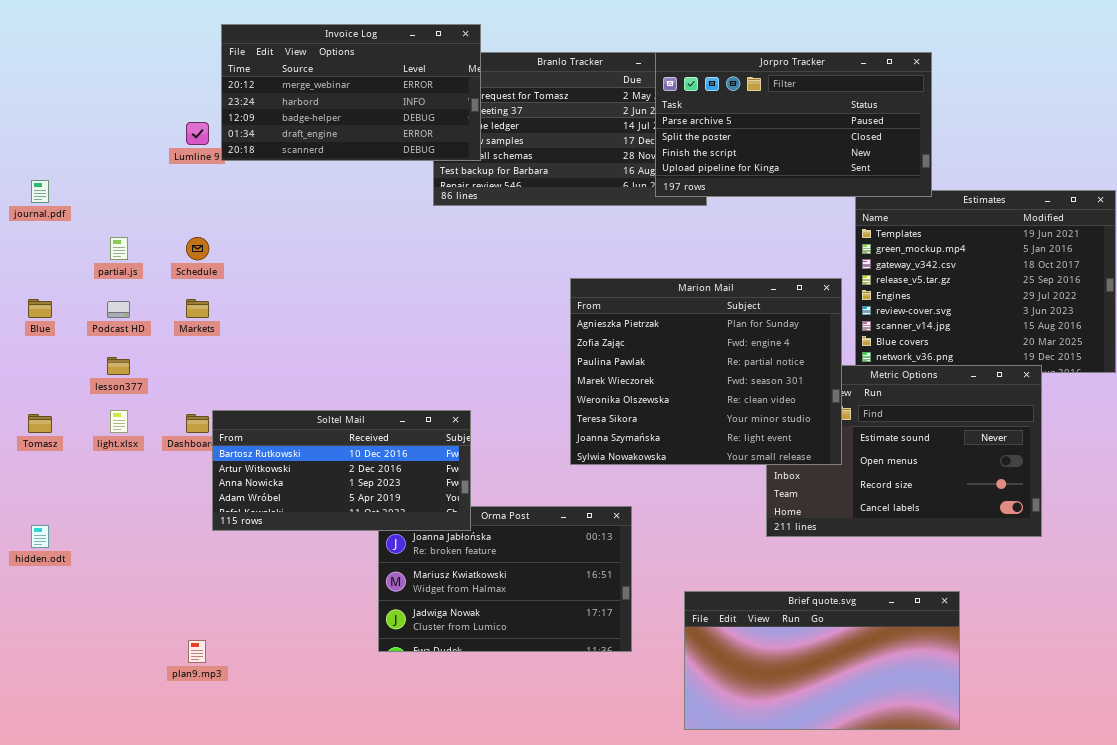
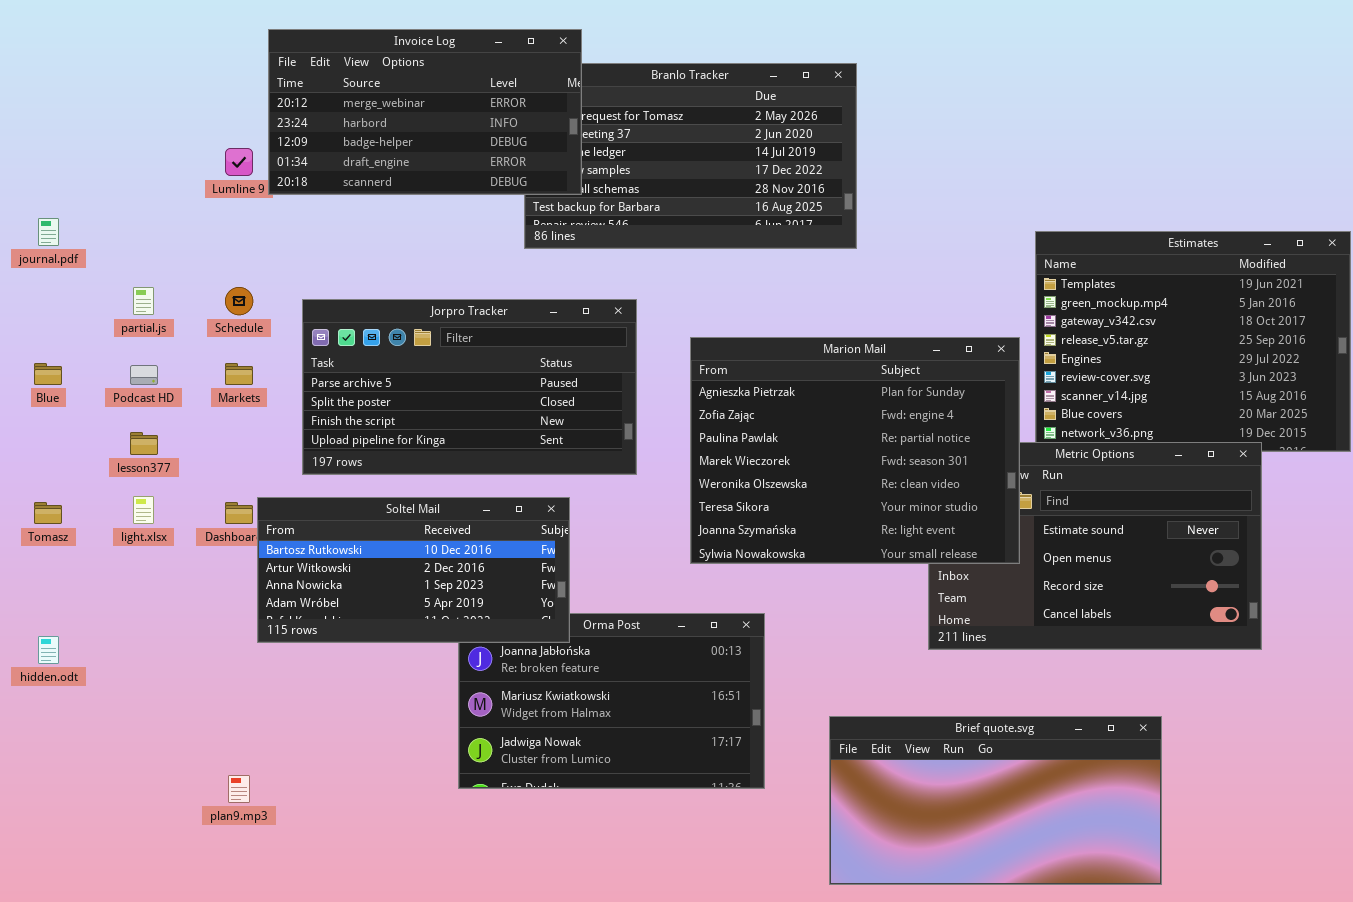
Jorpro Tracker: [655,52,932,197] -> [302,299,637,475], moved

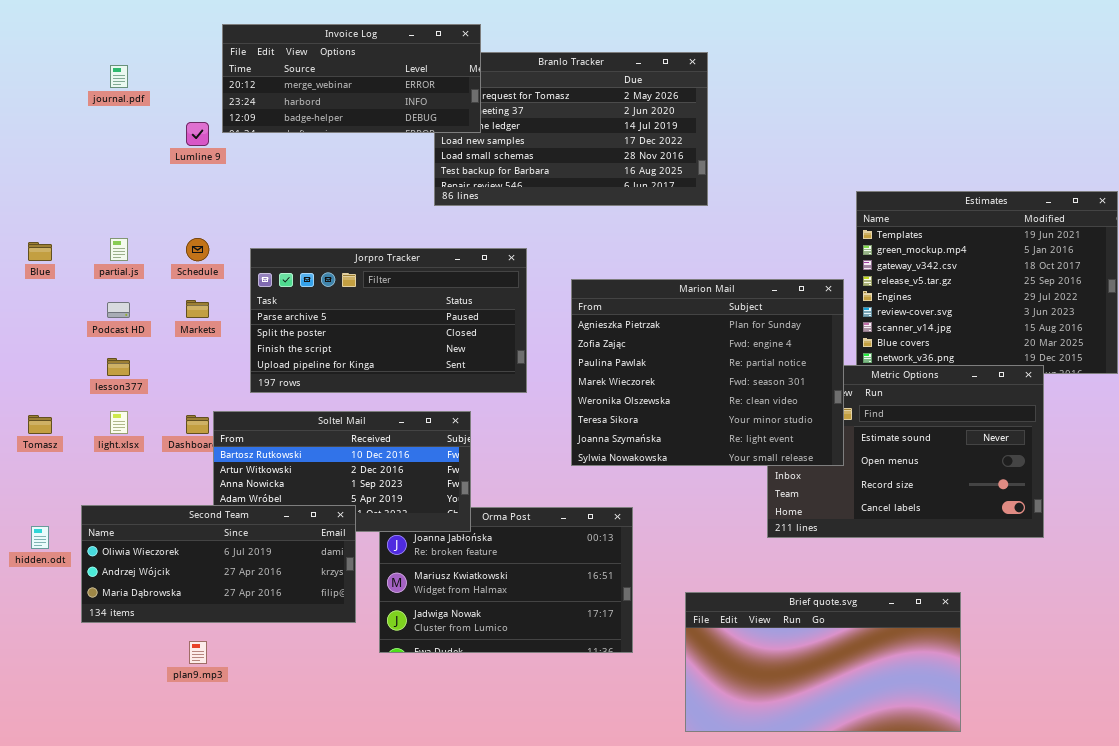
Invoice Log: [268,29,582,195] -> [222,24,481,133], resized
journal.pdf: [38,218,59,246] -> [110,65,128,88], moved
Blue: [34,363,62,385] -> [28,242,52,261], moved
Second Team: none -> [81,505,356,623], opened

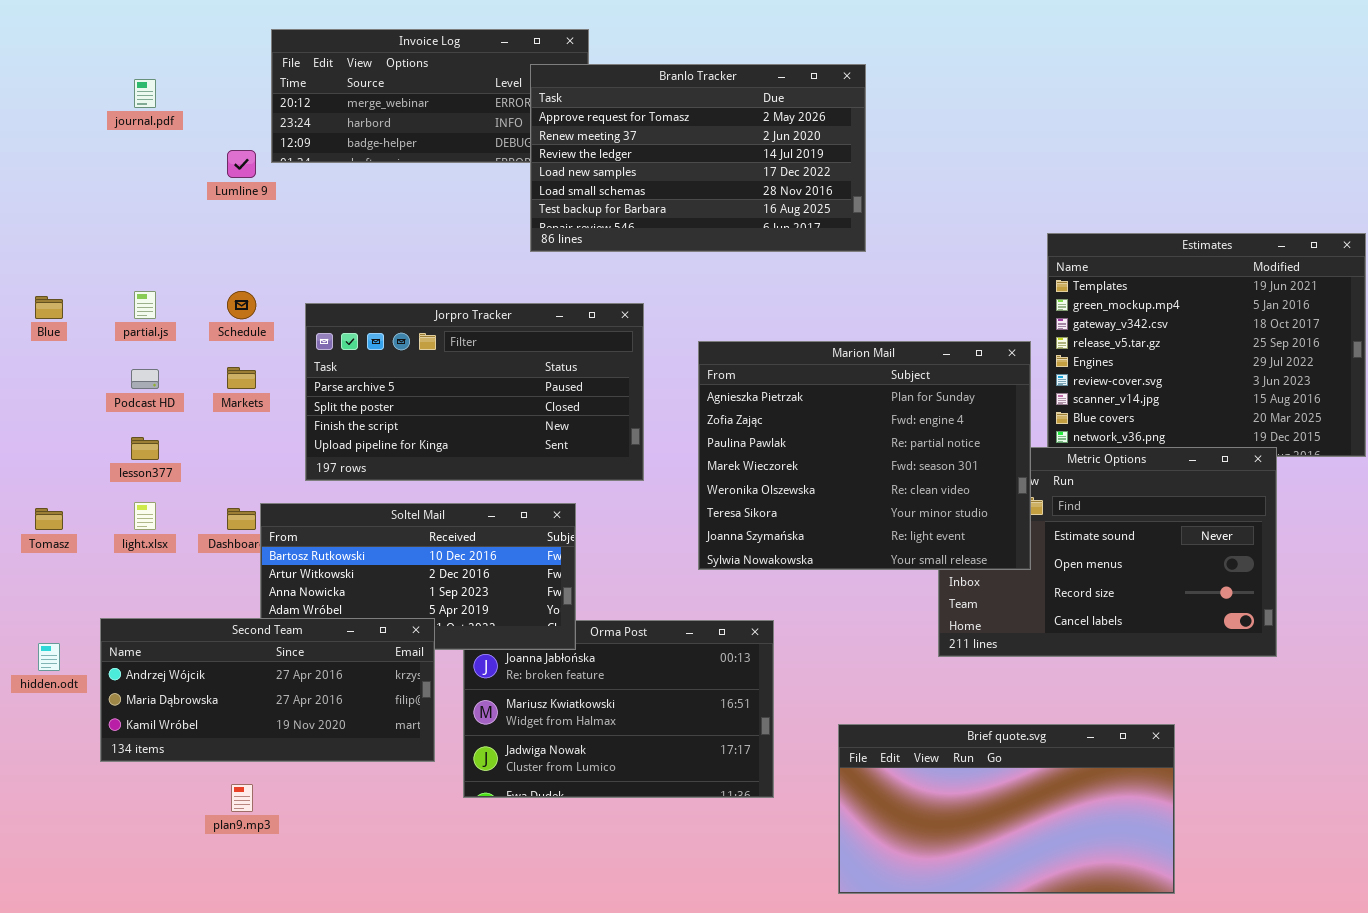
Branlo Tracker: [434,52,708,206] -> [530,64,866,252], raised
Second Team: [81,505,356,623] -> [100,618,435,762], scrolled down 1 row

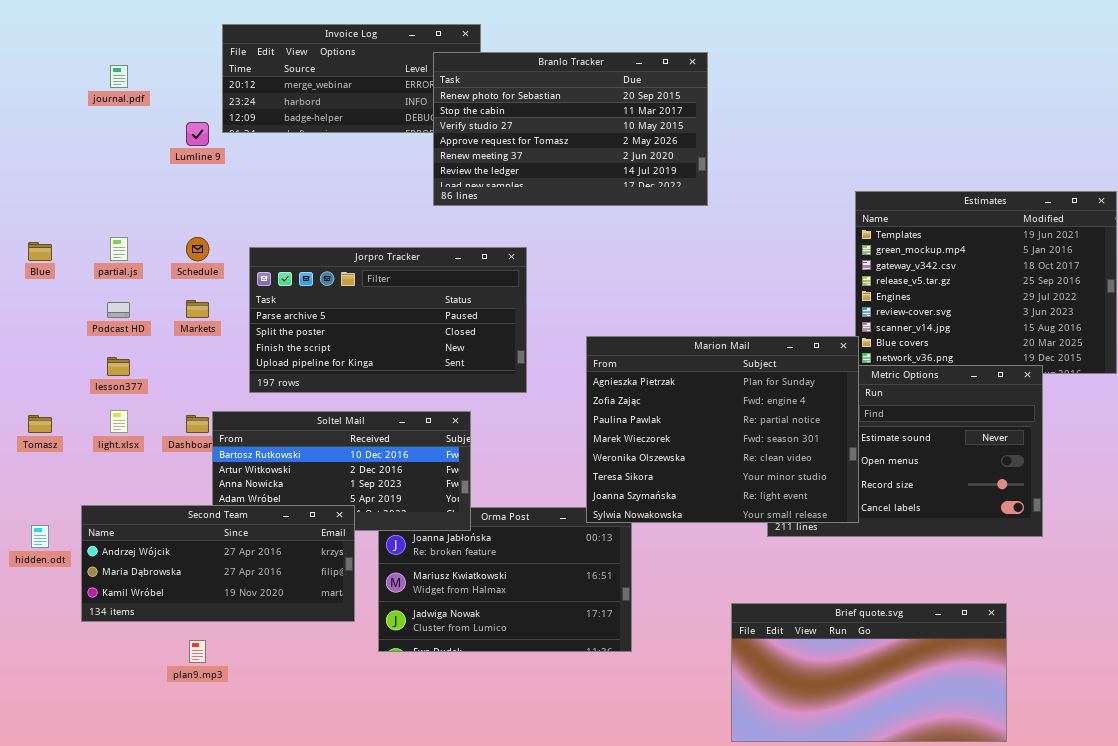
Branlo Tracker: [530,64,866,252] -> [433,52,708,206], scrolled up 3 rows
Marion Mail: [698,341,1031,570] -> [586,336,859,523], moved
Brief quote.svg: [838,724,1175,894] -> [731,603,1007,742], moved

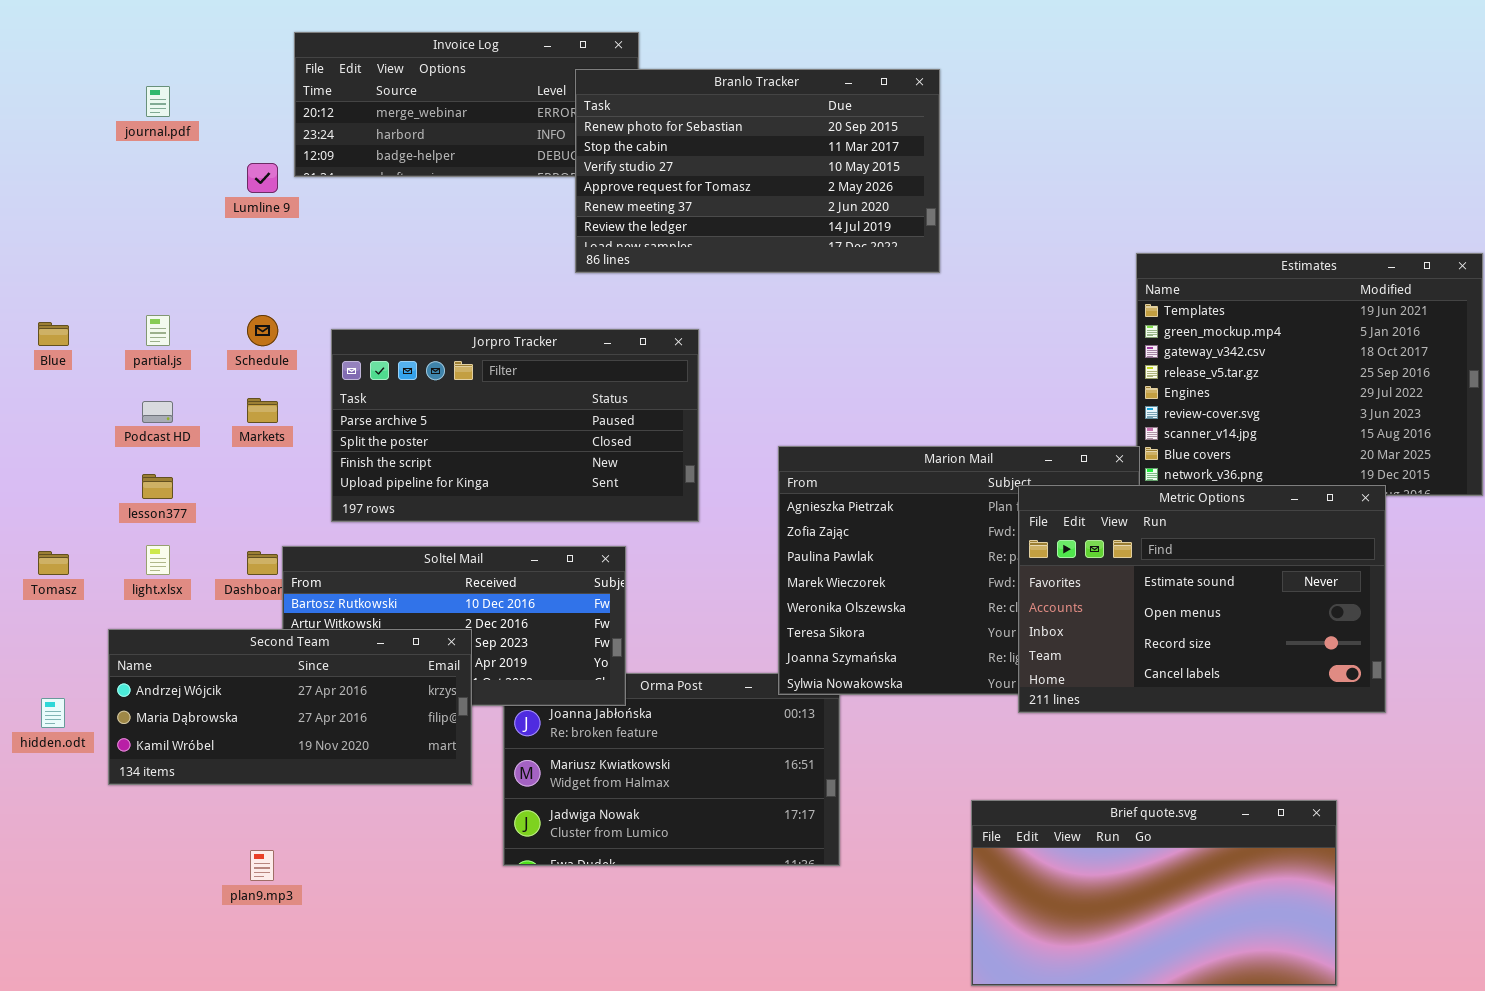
Metric Options: [767,365,1043,537] -> [1018,485,1386,713], raised
Second Team: [81,505,355,622] -> [108,629,472,785], moved

